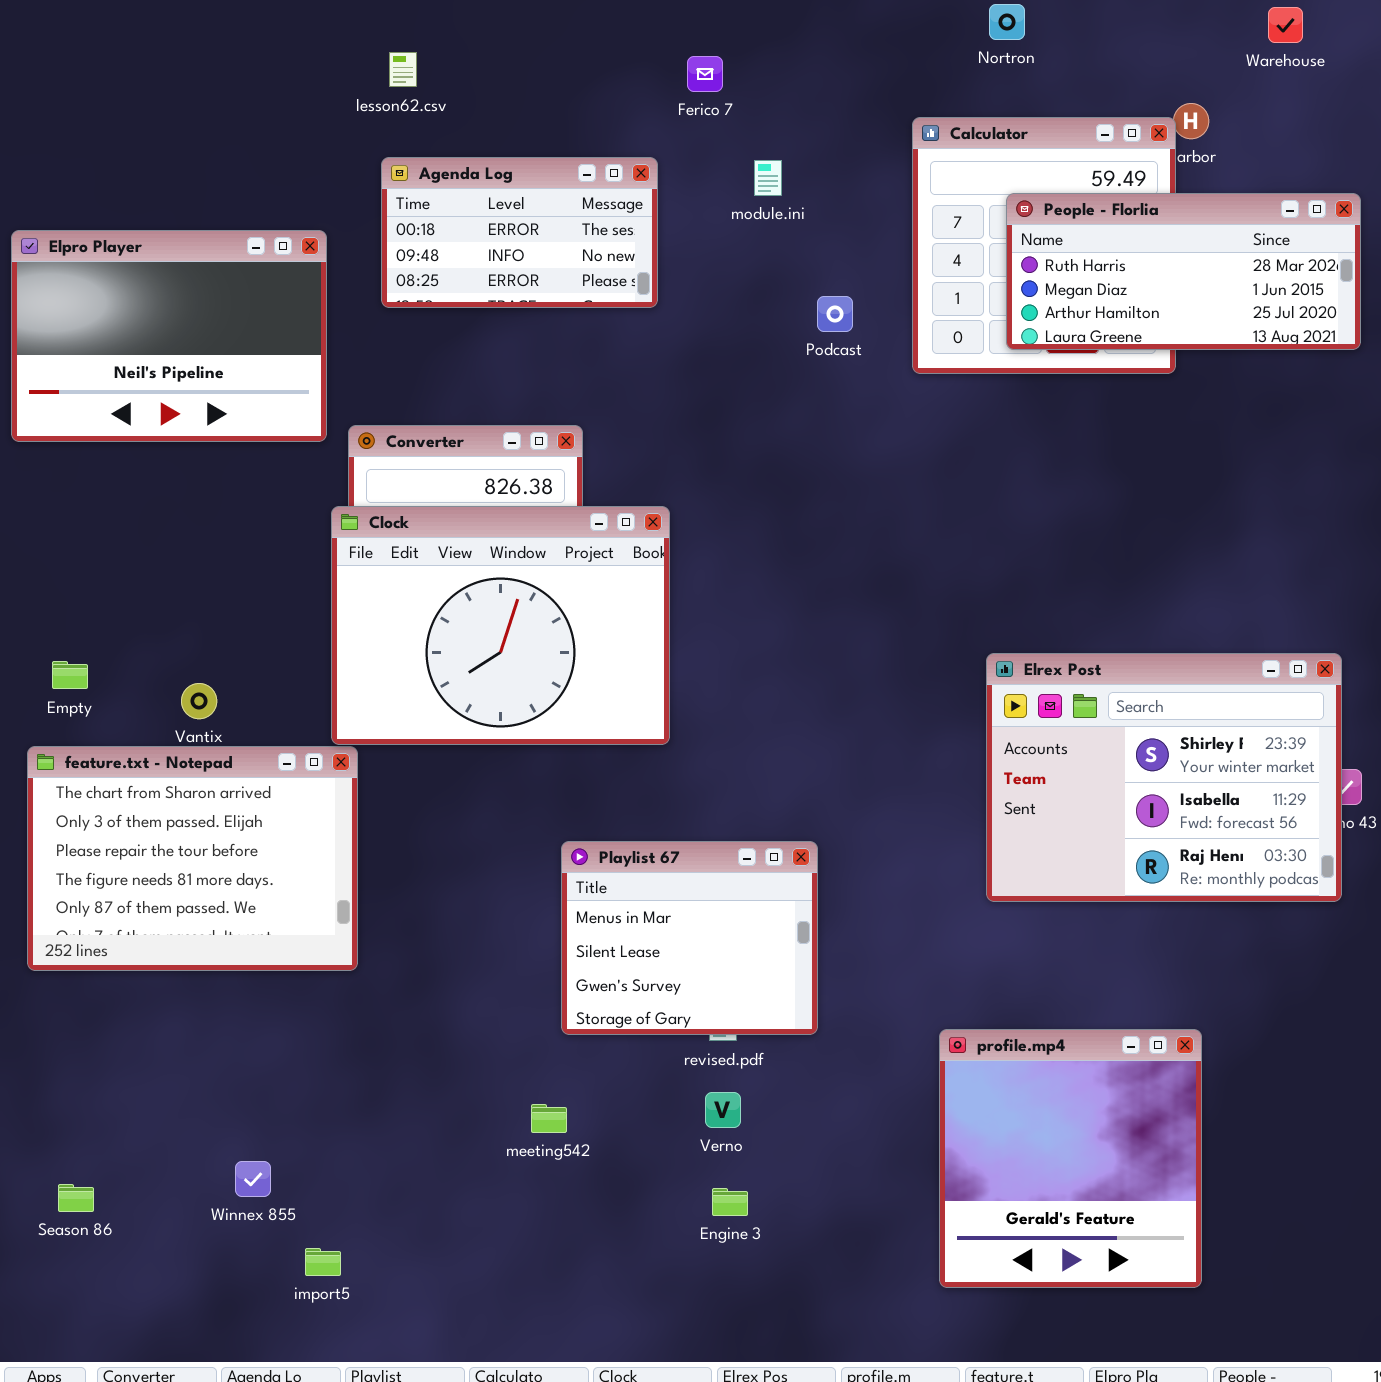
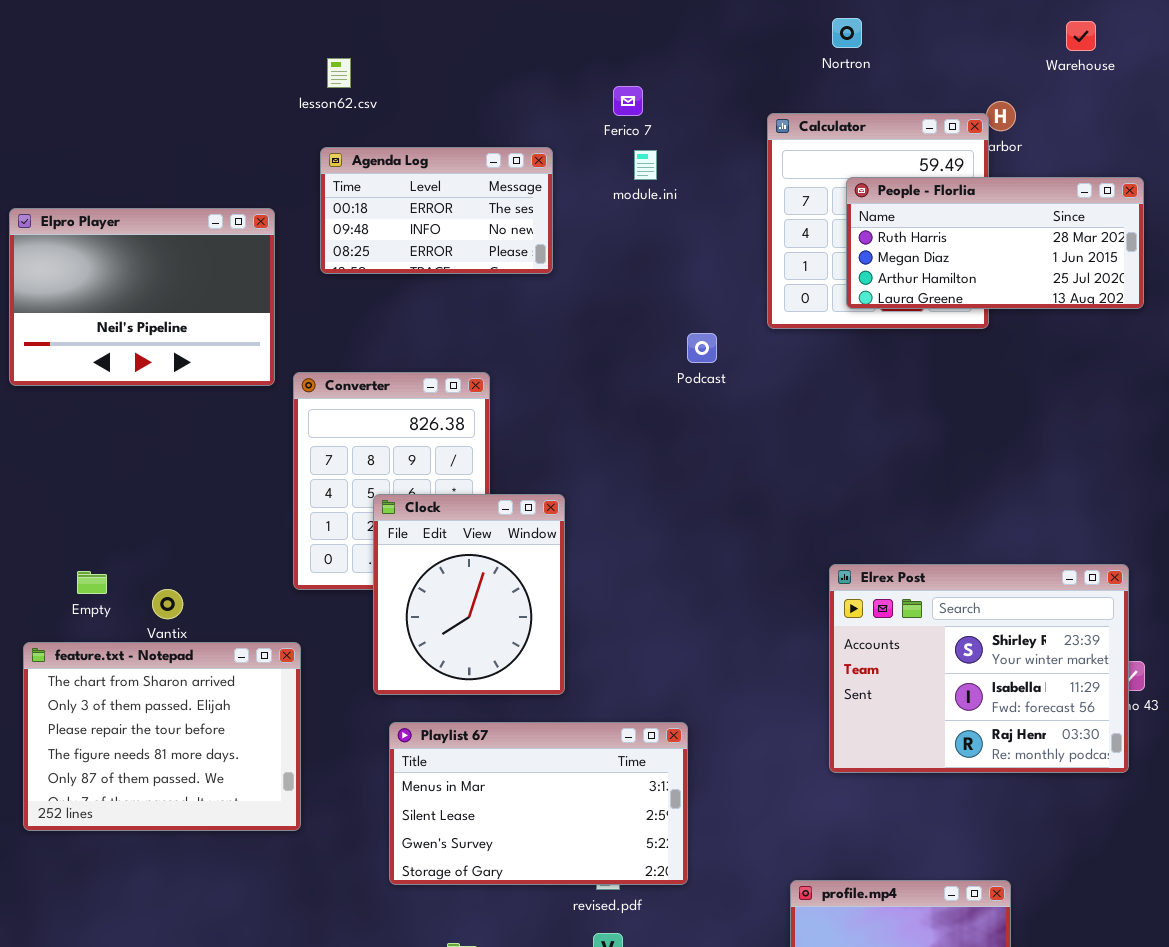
Ferico 7: [687,56,723,92] -> [613,86,643,116], moved
Podcast: [817,296,853,332] -> [687,333,717,363], moved
Clock: [331,506,670,745] -> [373,494,565,695], moved, resized
Empty: [52,661,88,689] -> [77,571,107,594], moved
Playlist 67: [561,841,818,1035] -> [389,722,688,885], resized

